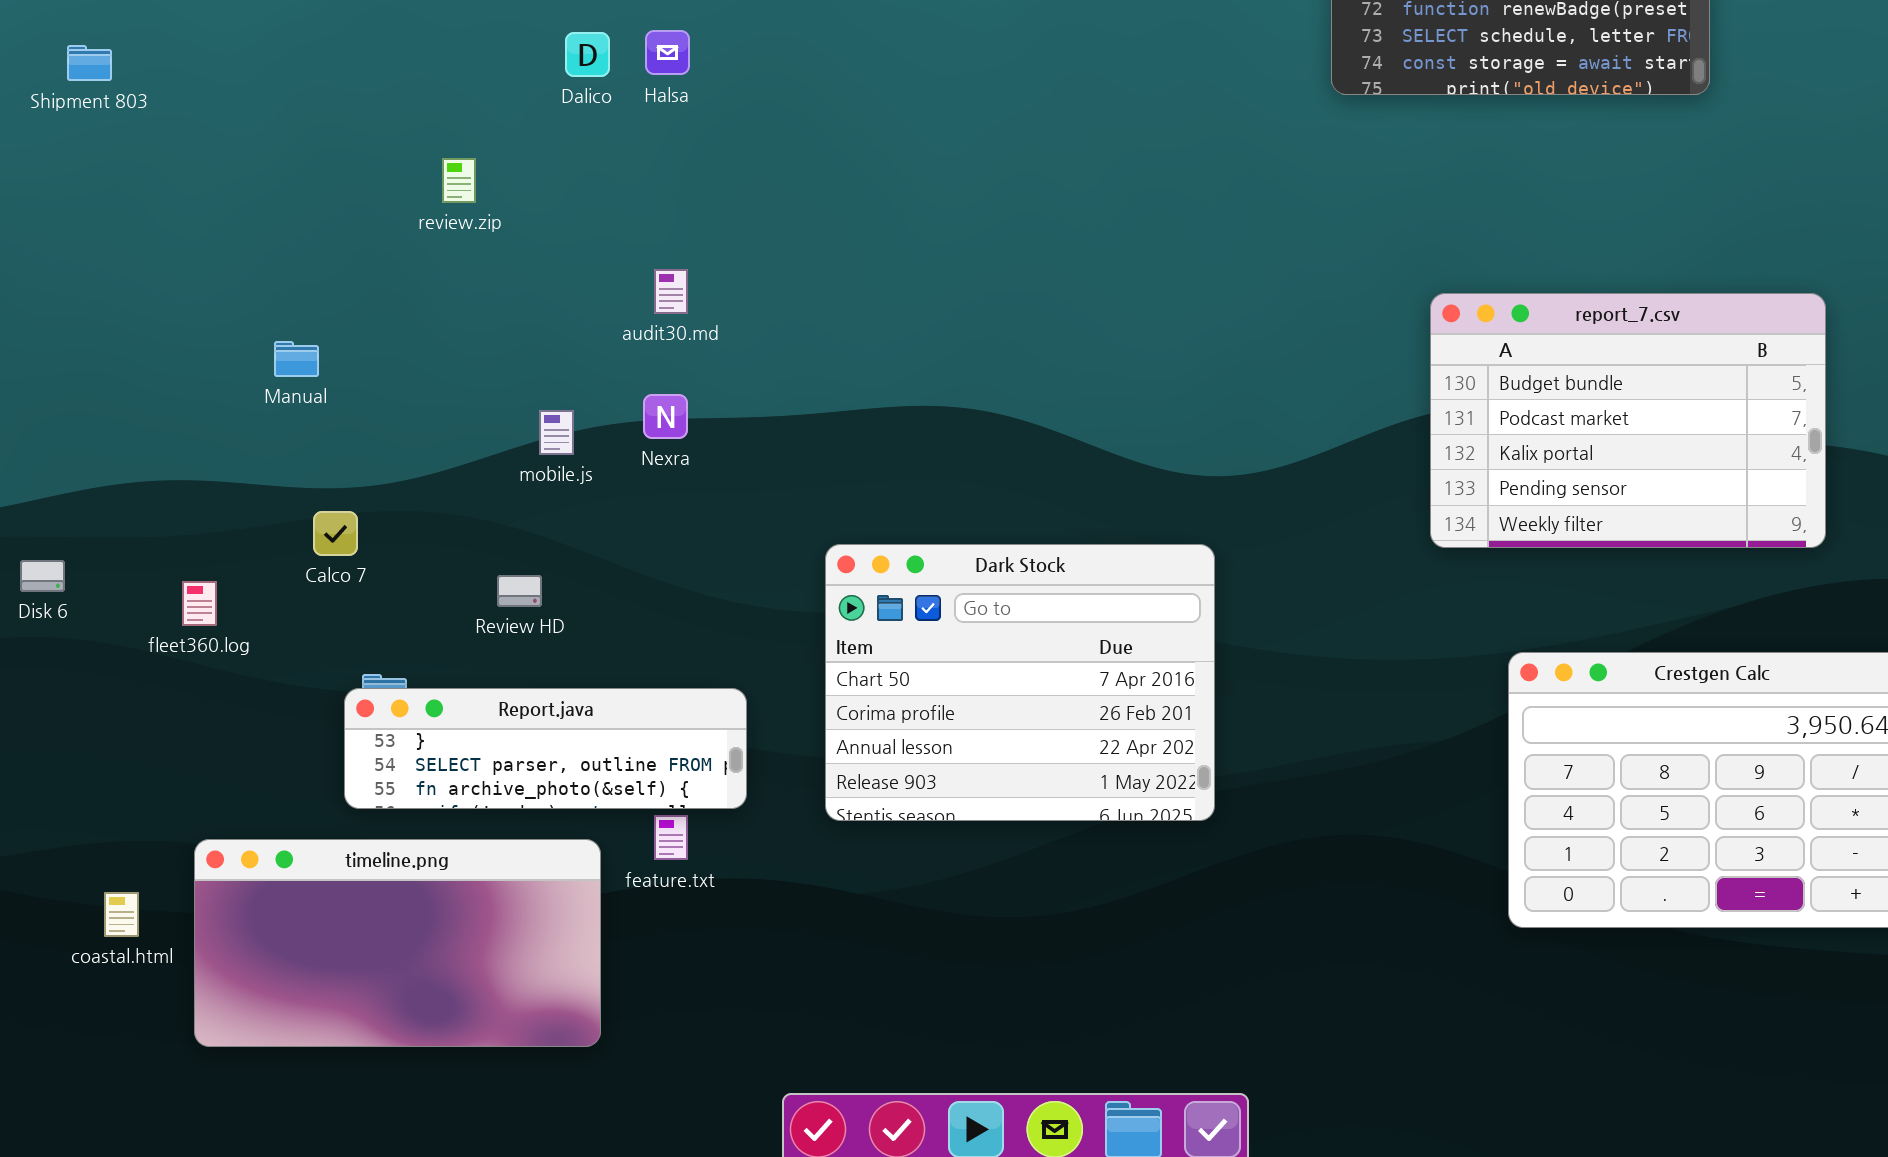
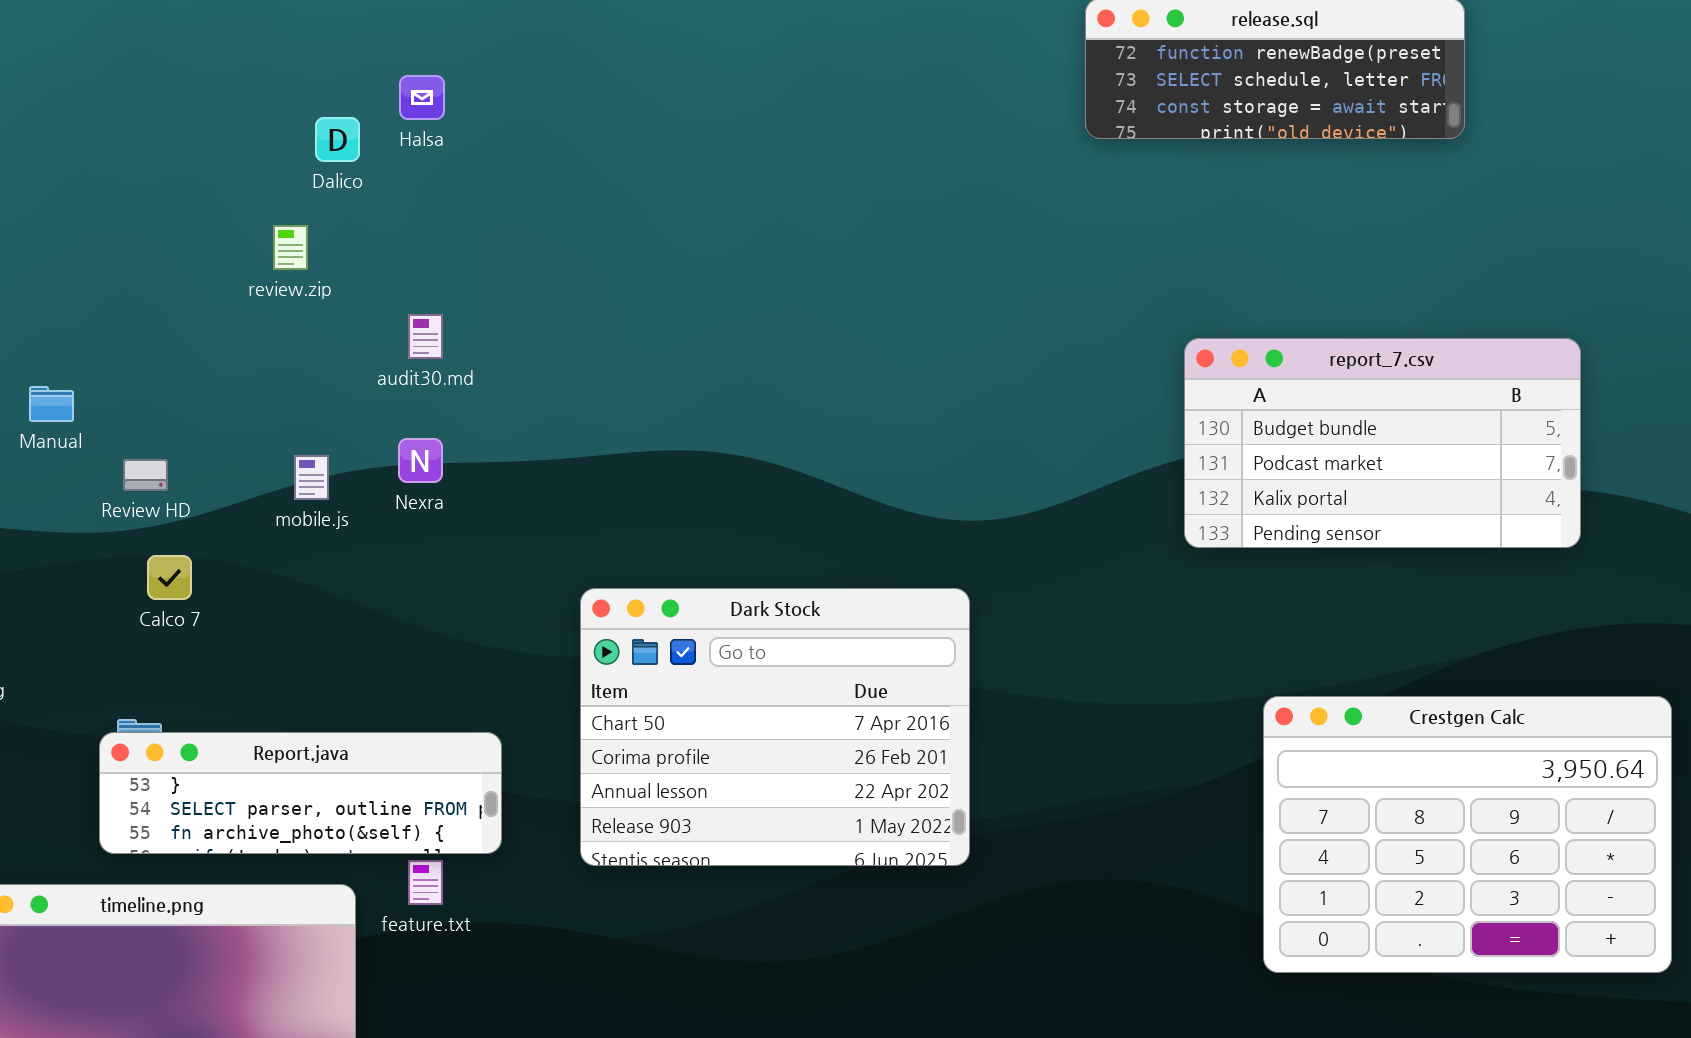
Dalico: [565,32,610,77] -> [315,117,360,162], moved
review.zip: [442,158,476,203] -> [273,225,308,270], moved
report_7.csv: [1430,293,1826,548] -> [1184,338,1581,548], resized
Calco 7: [313,511,358,556] -> [147,555,192,600], moved
Review HD: [497,575,542,607] -> [123,459,168,491], moved

